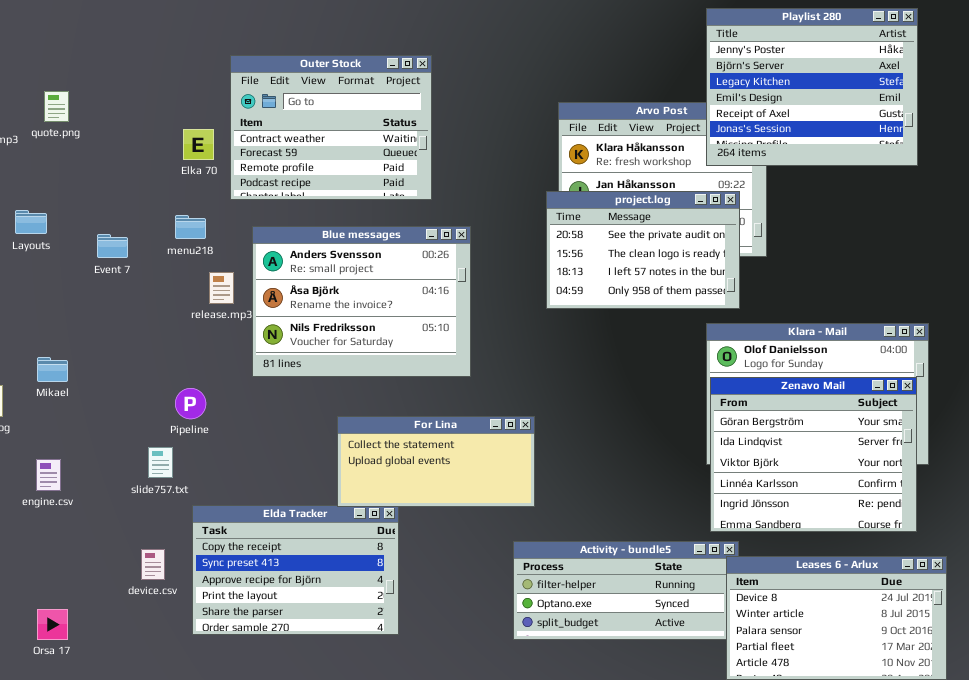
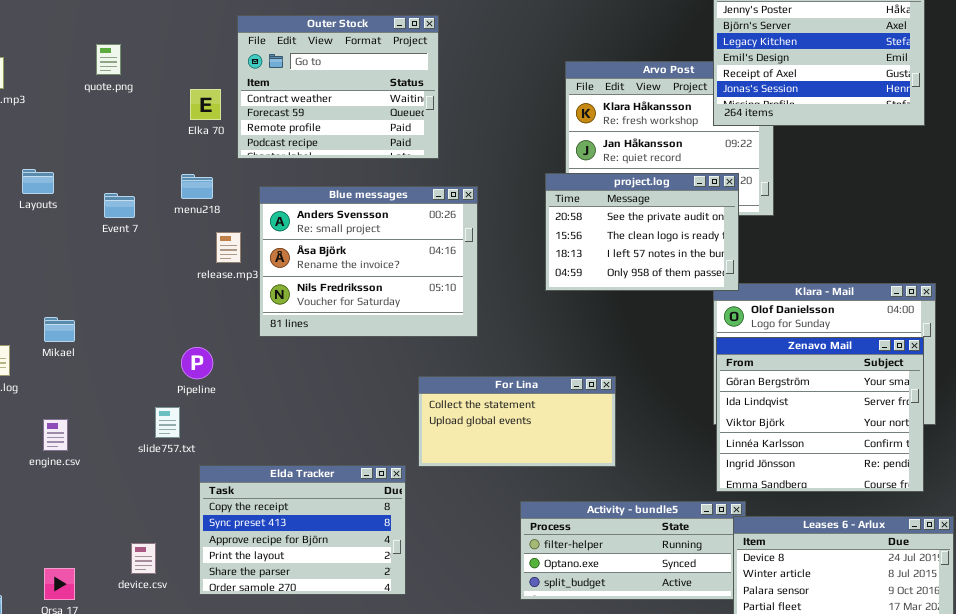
quote.png: [44,91,69,122] -> [96,44,121,75], moved
project.log: [546,191,740,309] -> [545,173,739,291], moved
For Lina: [337,416,535,507] -> [418,376,616,467], moved
device.csv: [141,549,165,580] -> [131,543,156,574], moved

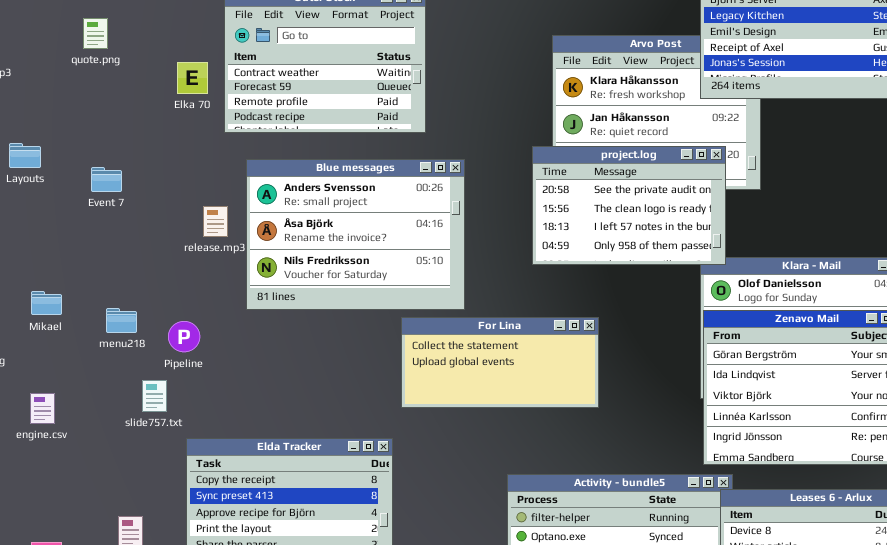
menu218: [181,174,213,199] -> [106,308,137,333], moved
For Lina: [418,376,616,467] -> [401,317,599,408], moved

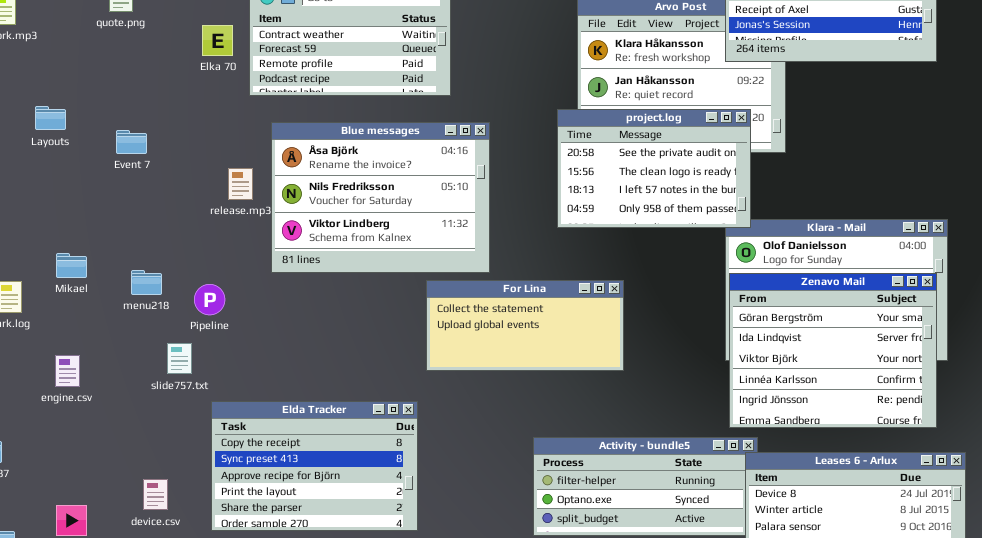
Blue messages: [246,159,465,310] -> [271,122,490,273], scrolled down 1 row

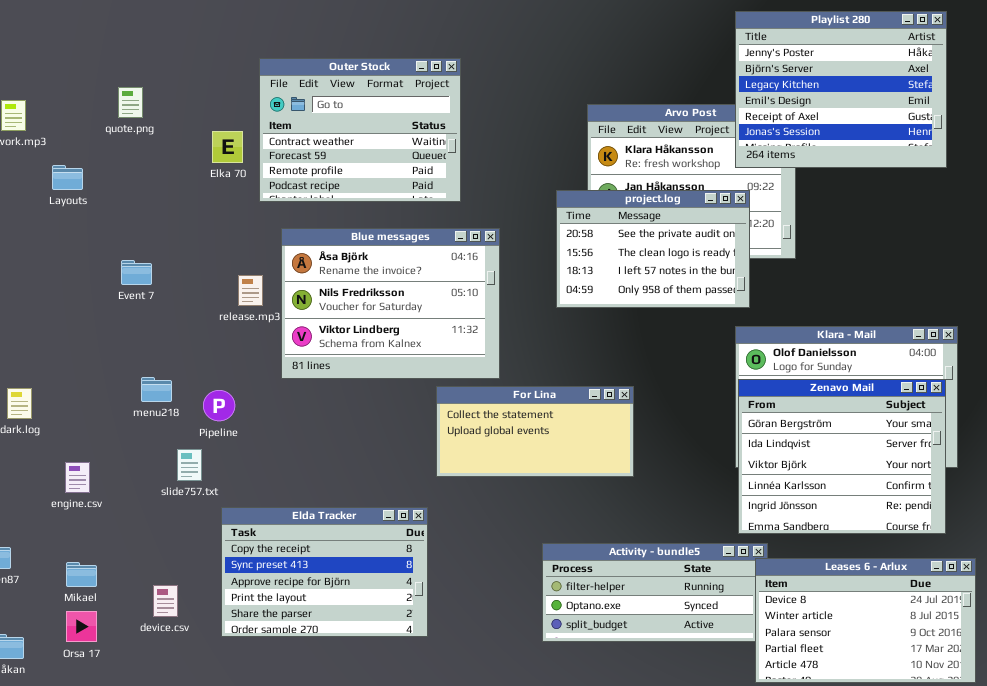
Layouts: [35,106,66,130] -> [52,165,83,190], moved
project.log: [557,109,751,228] -> [556,190,750,308], moved
Event 7: [116,130,147,154] -> [121,260,152,285], moved
Mikael: [56,253,87,278] -> [66,562,97,587], moved

